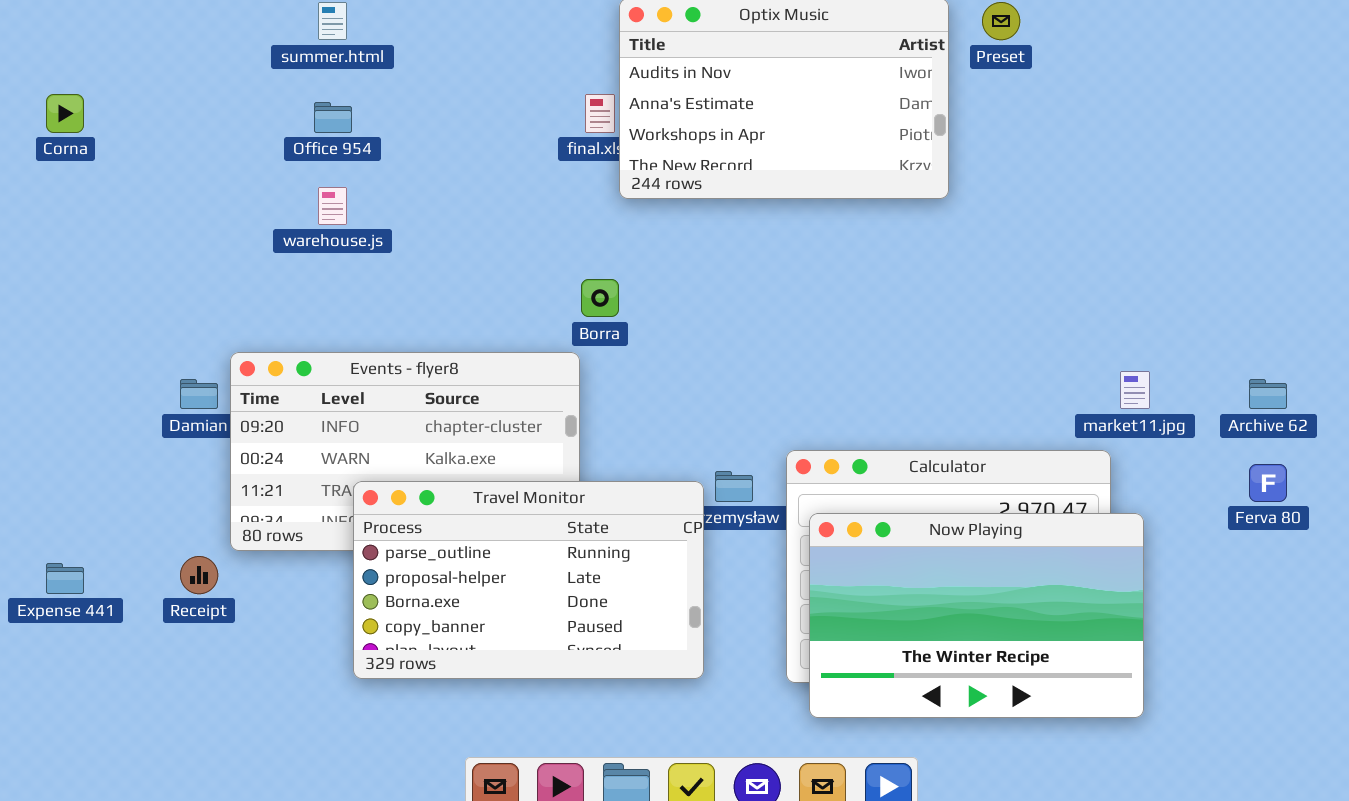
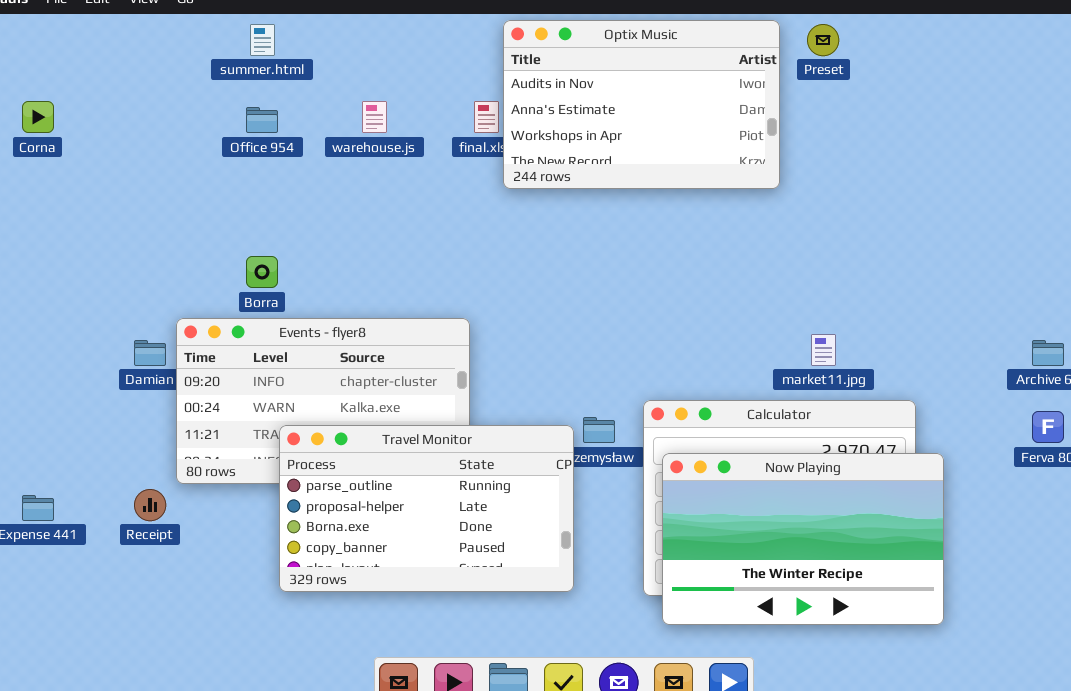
warehouse.js: [318,187,347,225] -> [362,101,387,133], moved
Borra: [581,279,619,317] -> [246,256,278,288], moved
market11.jpg: [1120,371,1150,409] -> [811,334,836,366], moved

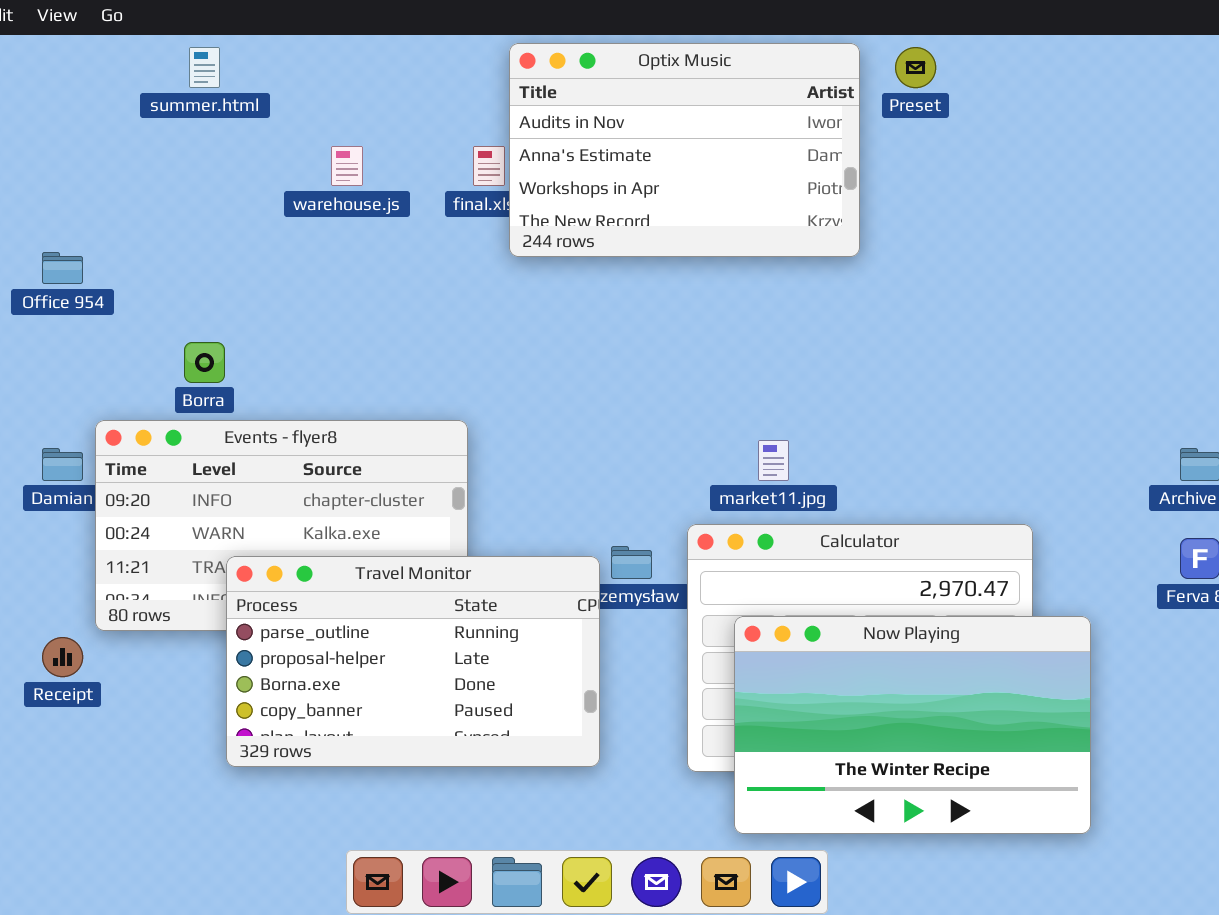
Office 954: [246,107,278,133] -> [42,252,83,284], moved
market11.jpg: [811,334,836,366] -> [758,440,789,481], moved
Now Playing: [662,453,944,625] -> [734,616,1091,834], moved

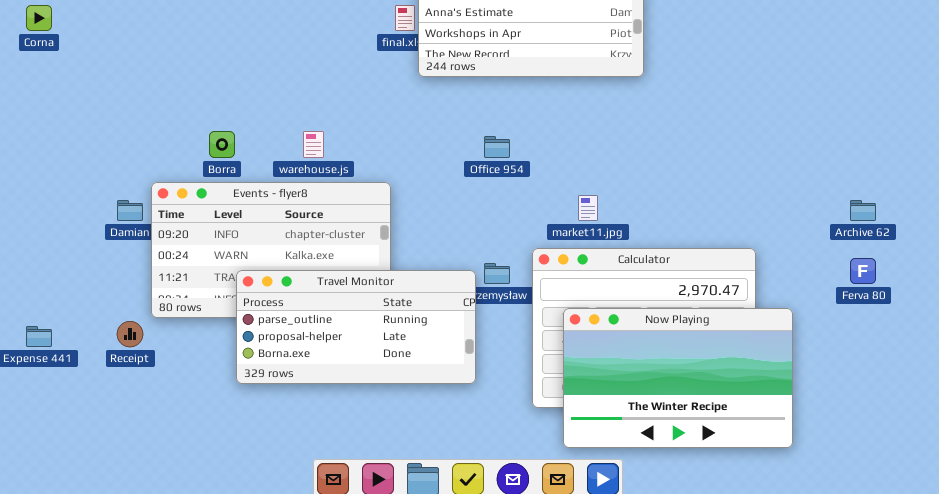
warehouse.js: [331,146,363,186] -> [303,131,324,158], moved
Office 954: [42,252,83,284] -> [484,136,510,158], moved
Travel Monitor: [226,556,600,767] -> [236,270,476,384], resized

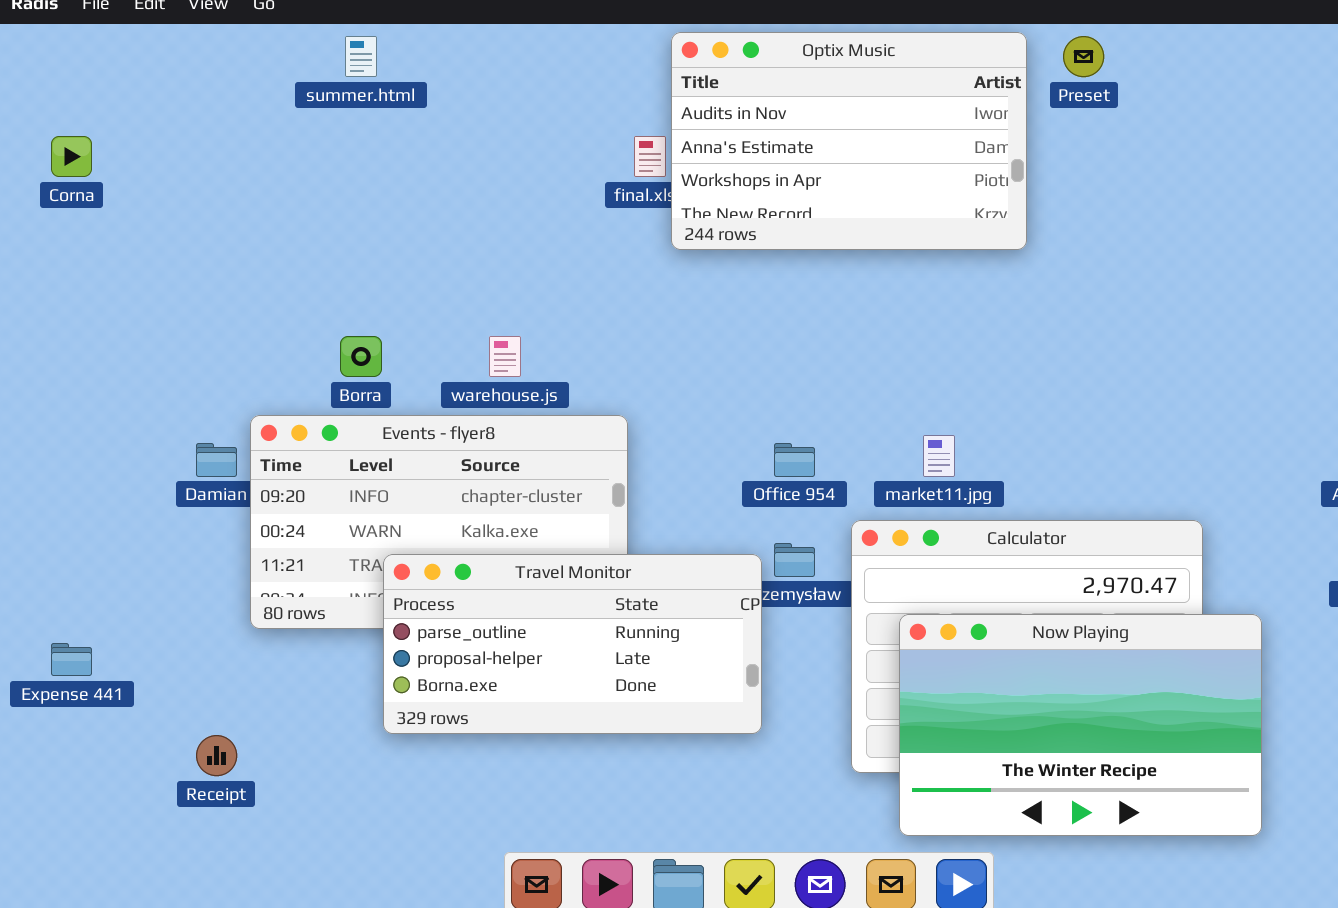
Office 954: [484,136,510,158] -> [774,443,815,477], moved
Receipt: [117,321,143,347] -> [196,735,237,776], moved

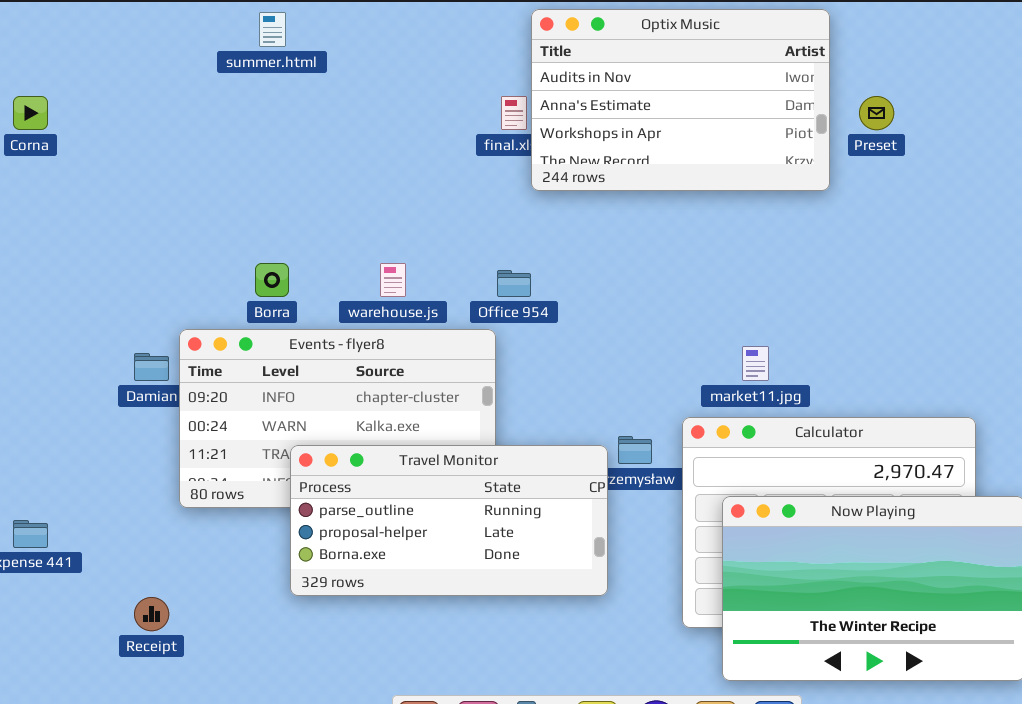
Preset: [1063,36,1104,77] -> [859,96,894,130], moved
Office 954: [774,443,815,477] -> [497,270,531,297], moved

